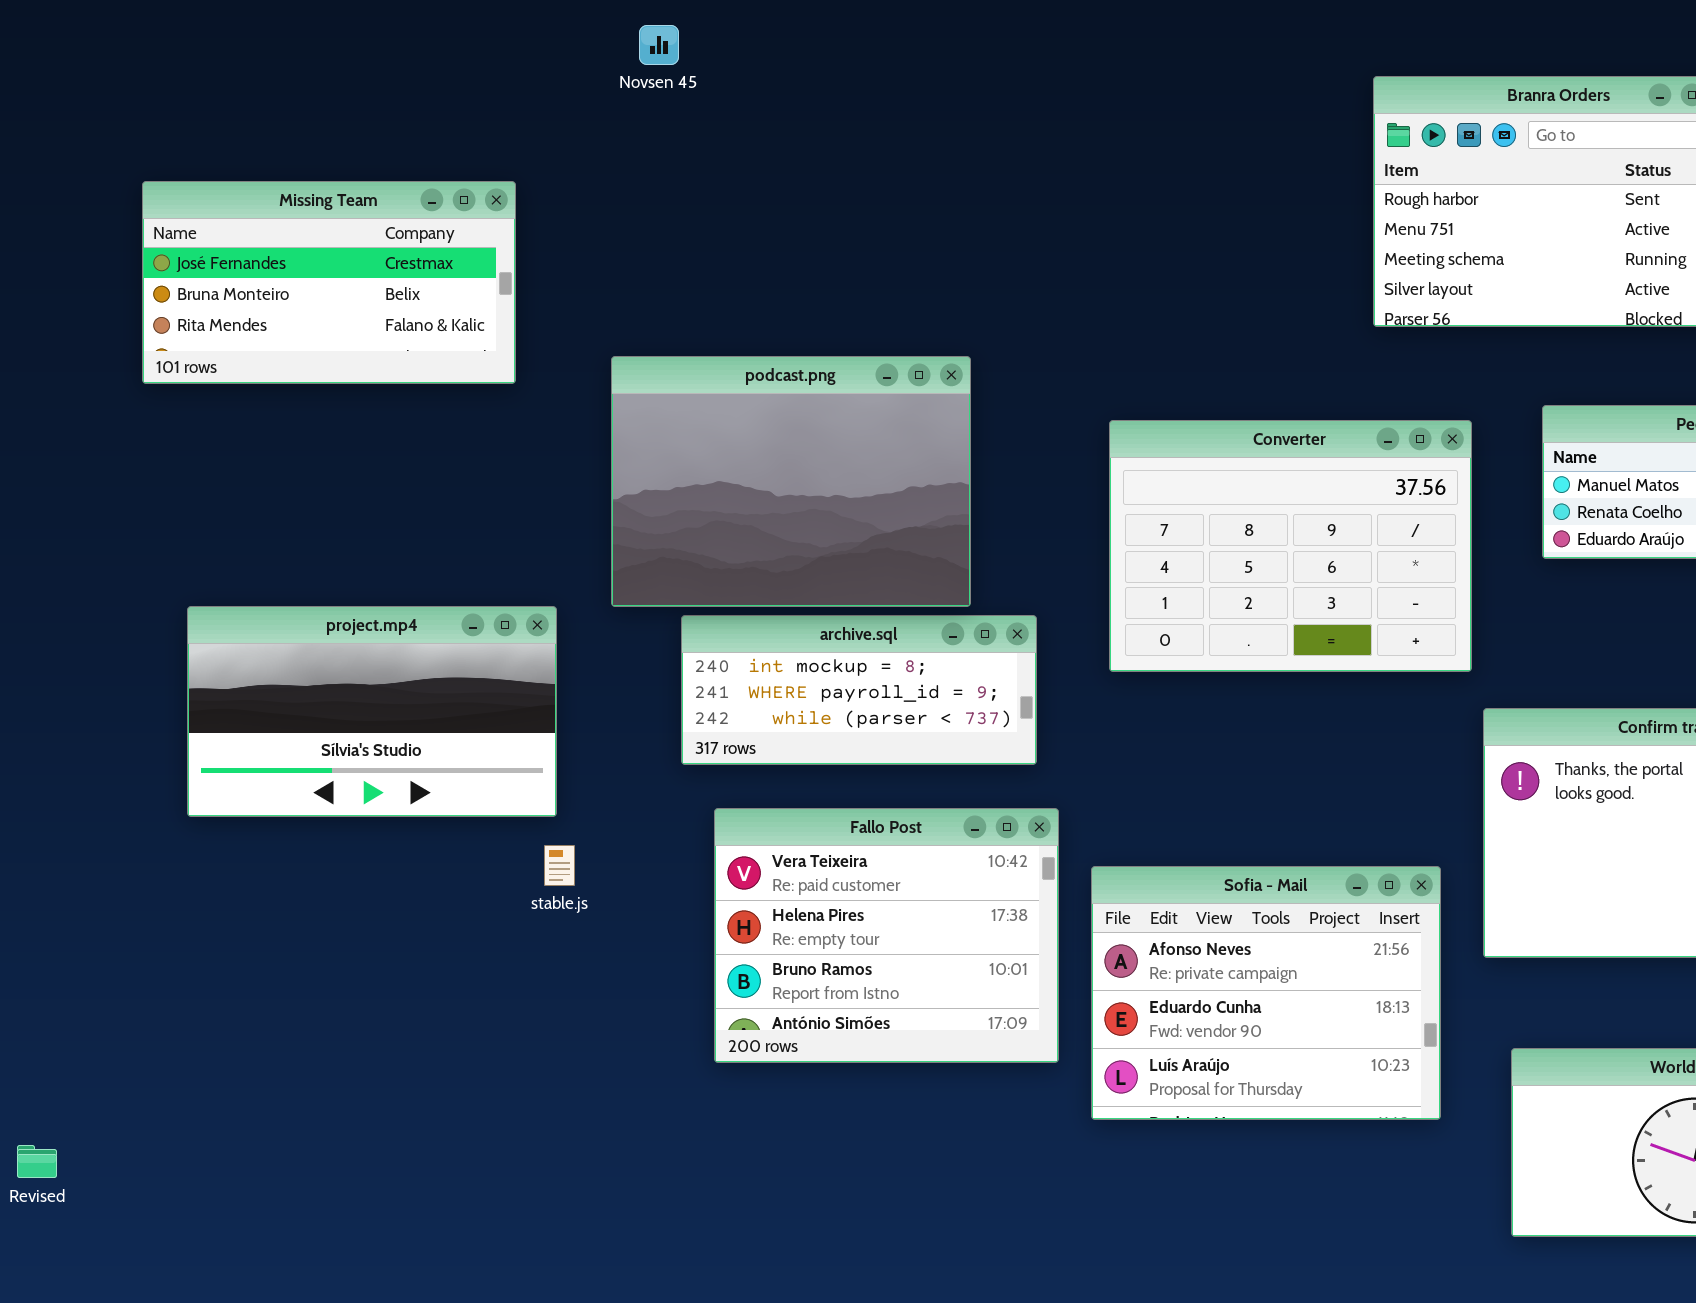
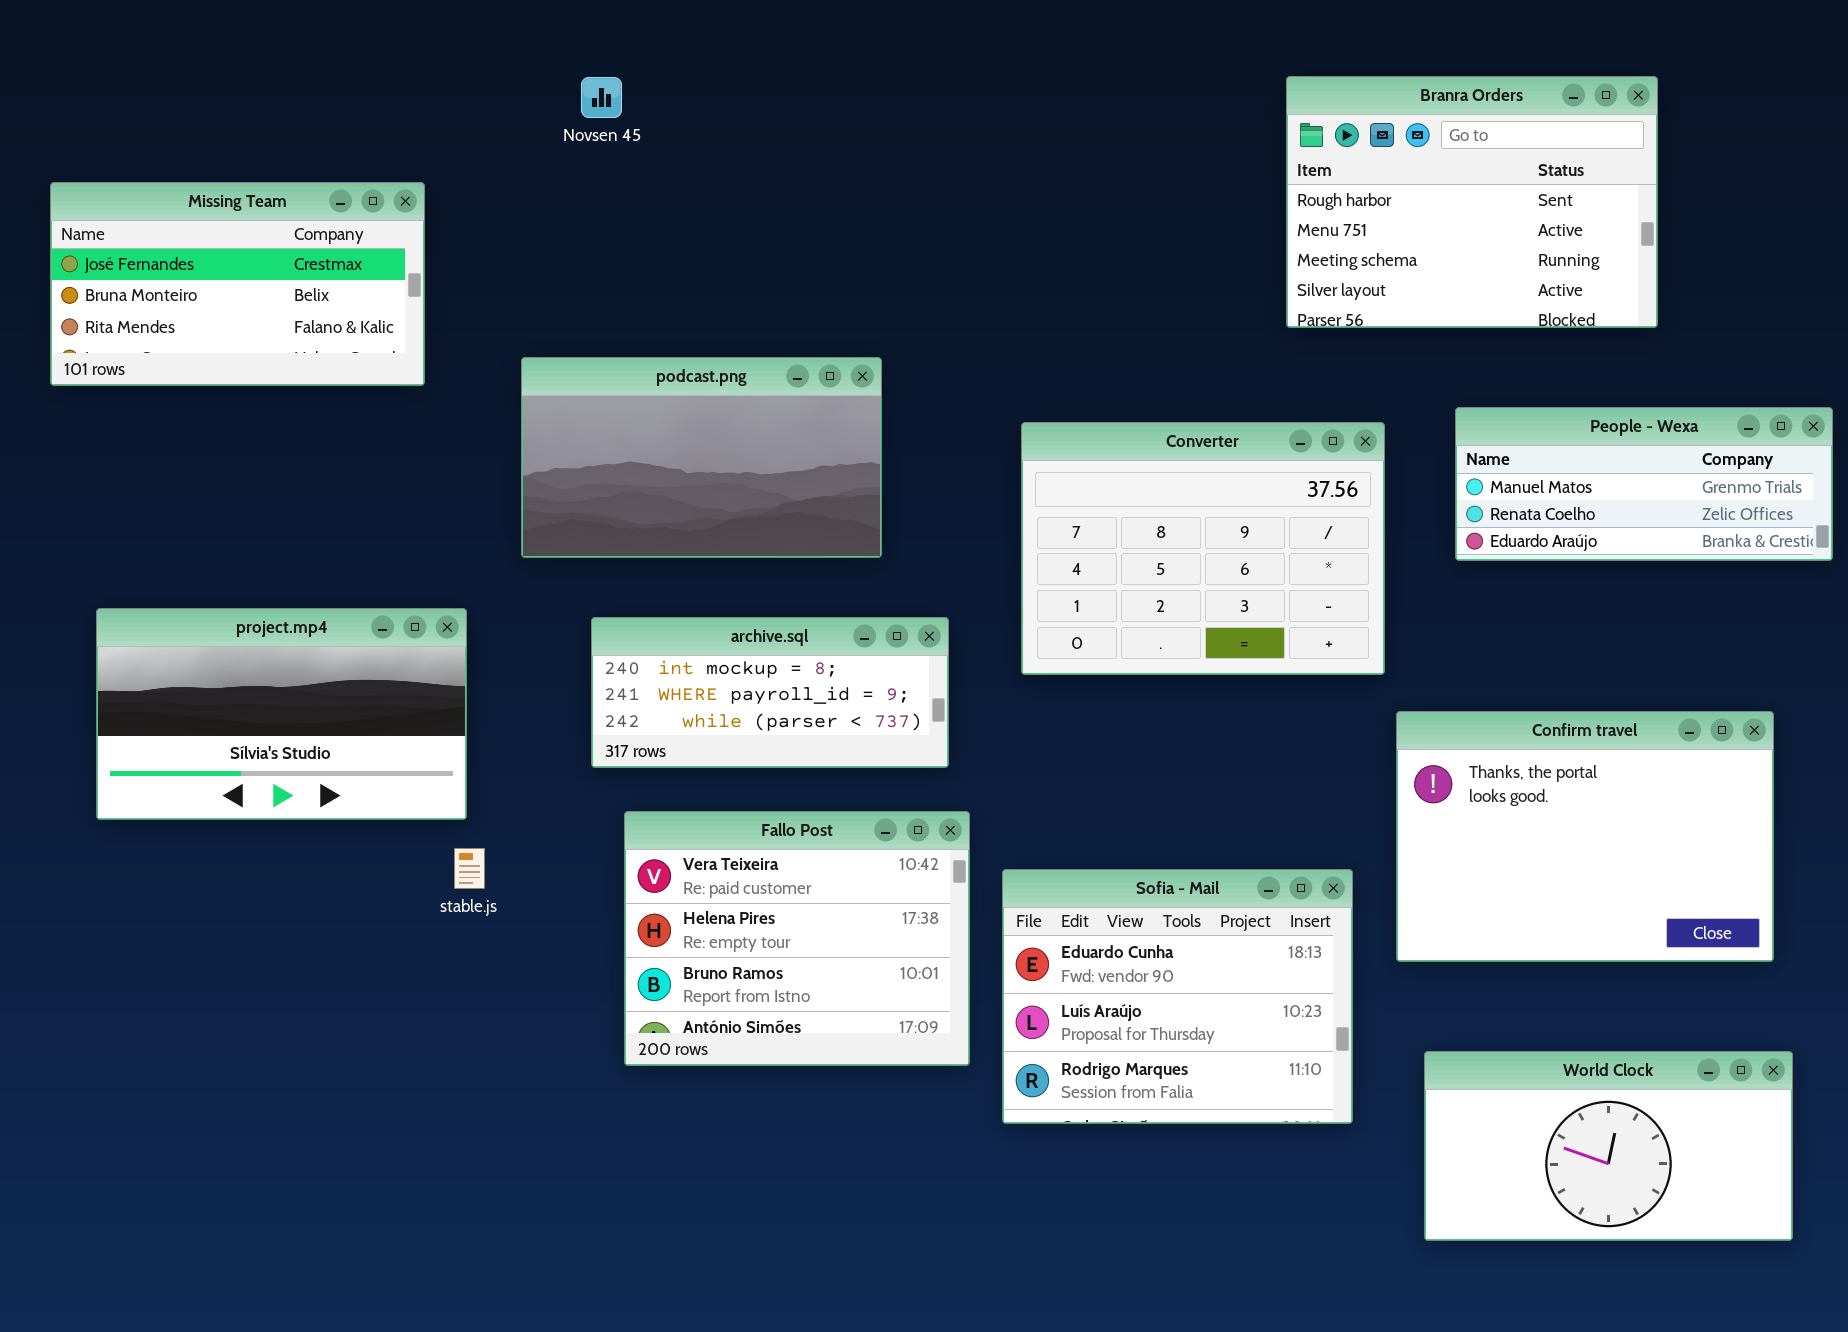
Novsen 45: [639,25,679,65] -> [581,77,622,118], moved
podcast.png: [611,356,971,607] -> [521,357,882,558], resized
Sofia - Mail: [1091,866,1441,1120] -> [1002,869,1353,1124], scrolled down 1 row

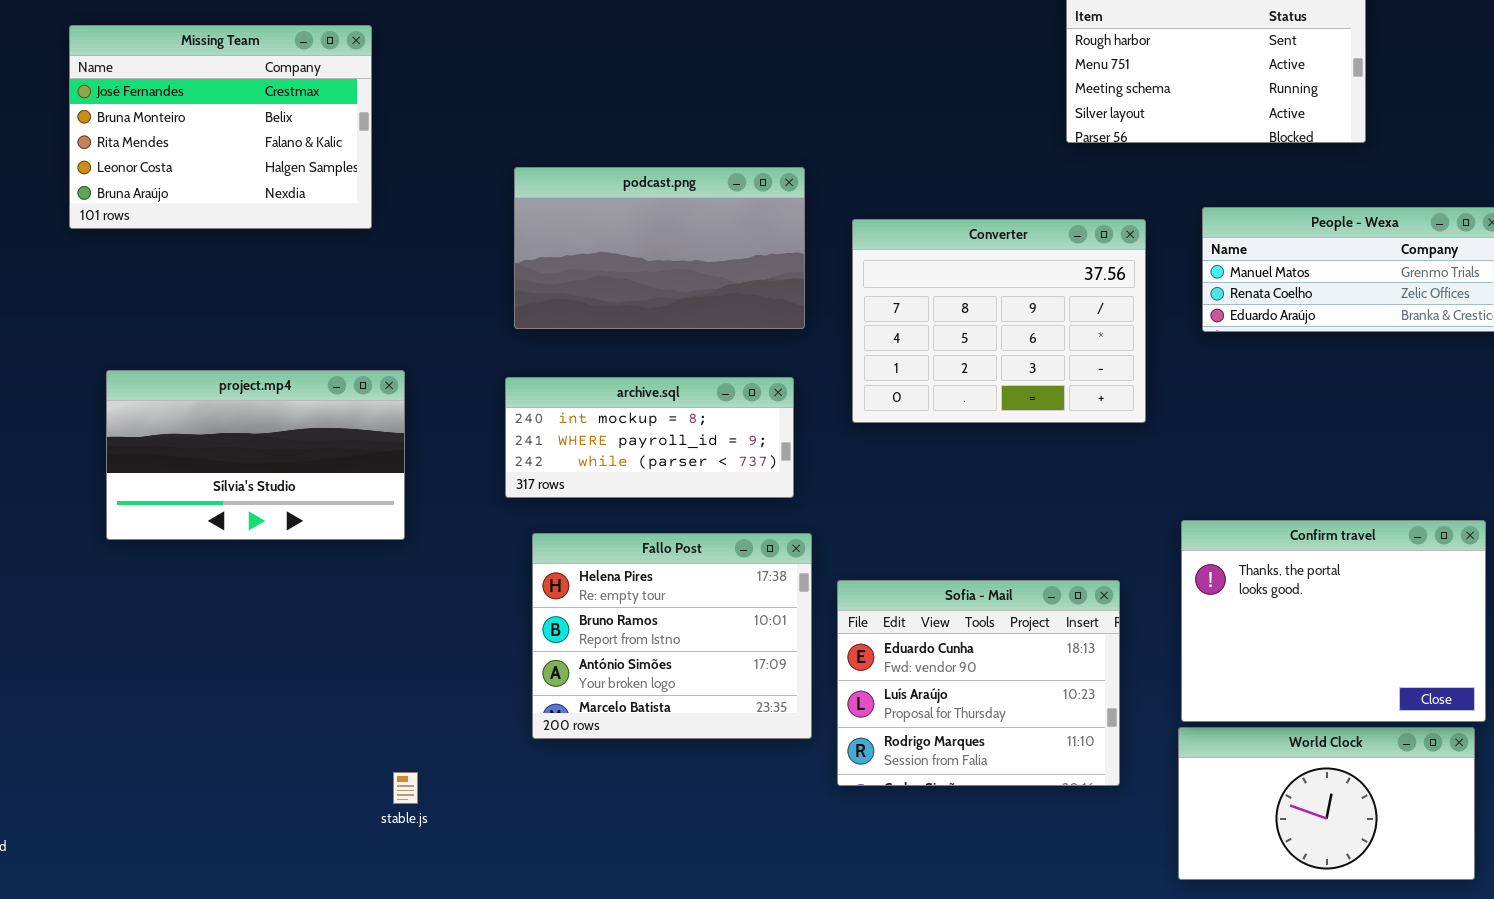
Missing Team: [50,182,425,386] -> [69,25,372,229], resized
podcast.png: [521,357,882,558] -> [514,167,805,329], moved
Confirm travel: [1396,711,1774,962] -> [1181,520,1486,722], moved
Fallo Post: [624,811,970,1066] -> [532,533,812,739], scrolled down 1 row
stable.js: [454,848,485,889] -> [393,772,418,804], moved

